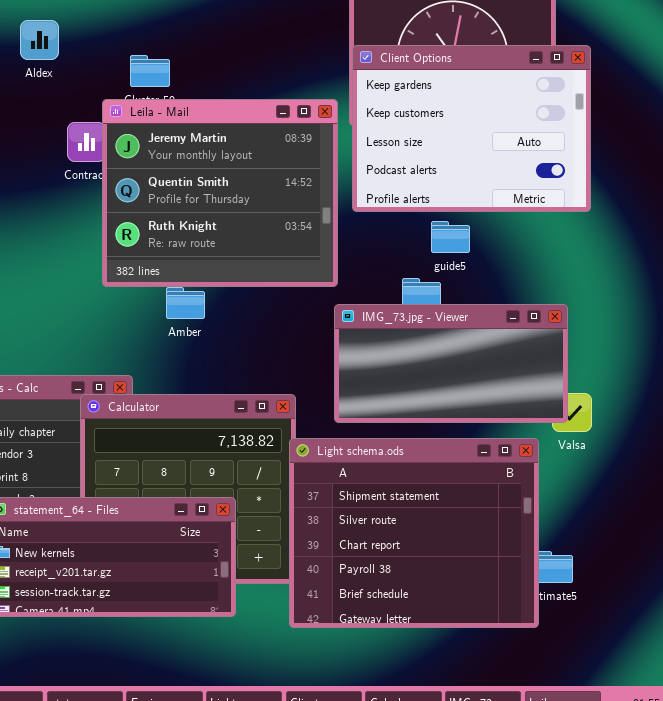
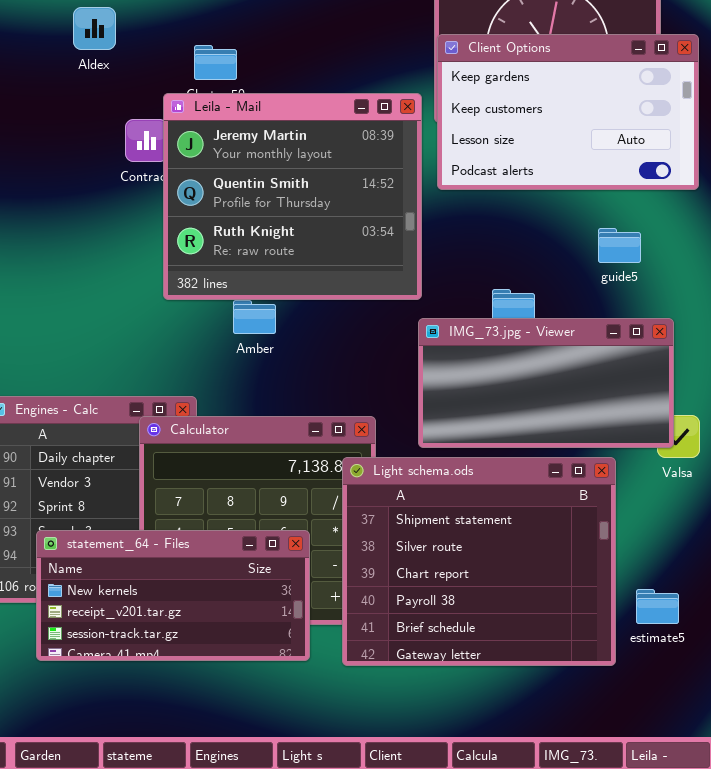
Client Options: [352,45,591,212] -> [437,34,699,190], resized
guide5: [431,221,470,253] -> [598,228,641,263], moved
Light schema.ods: [289,438,539,628] -> [342,457,616,666], moved

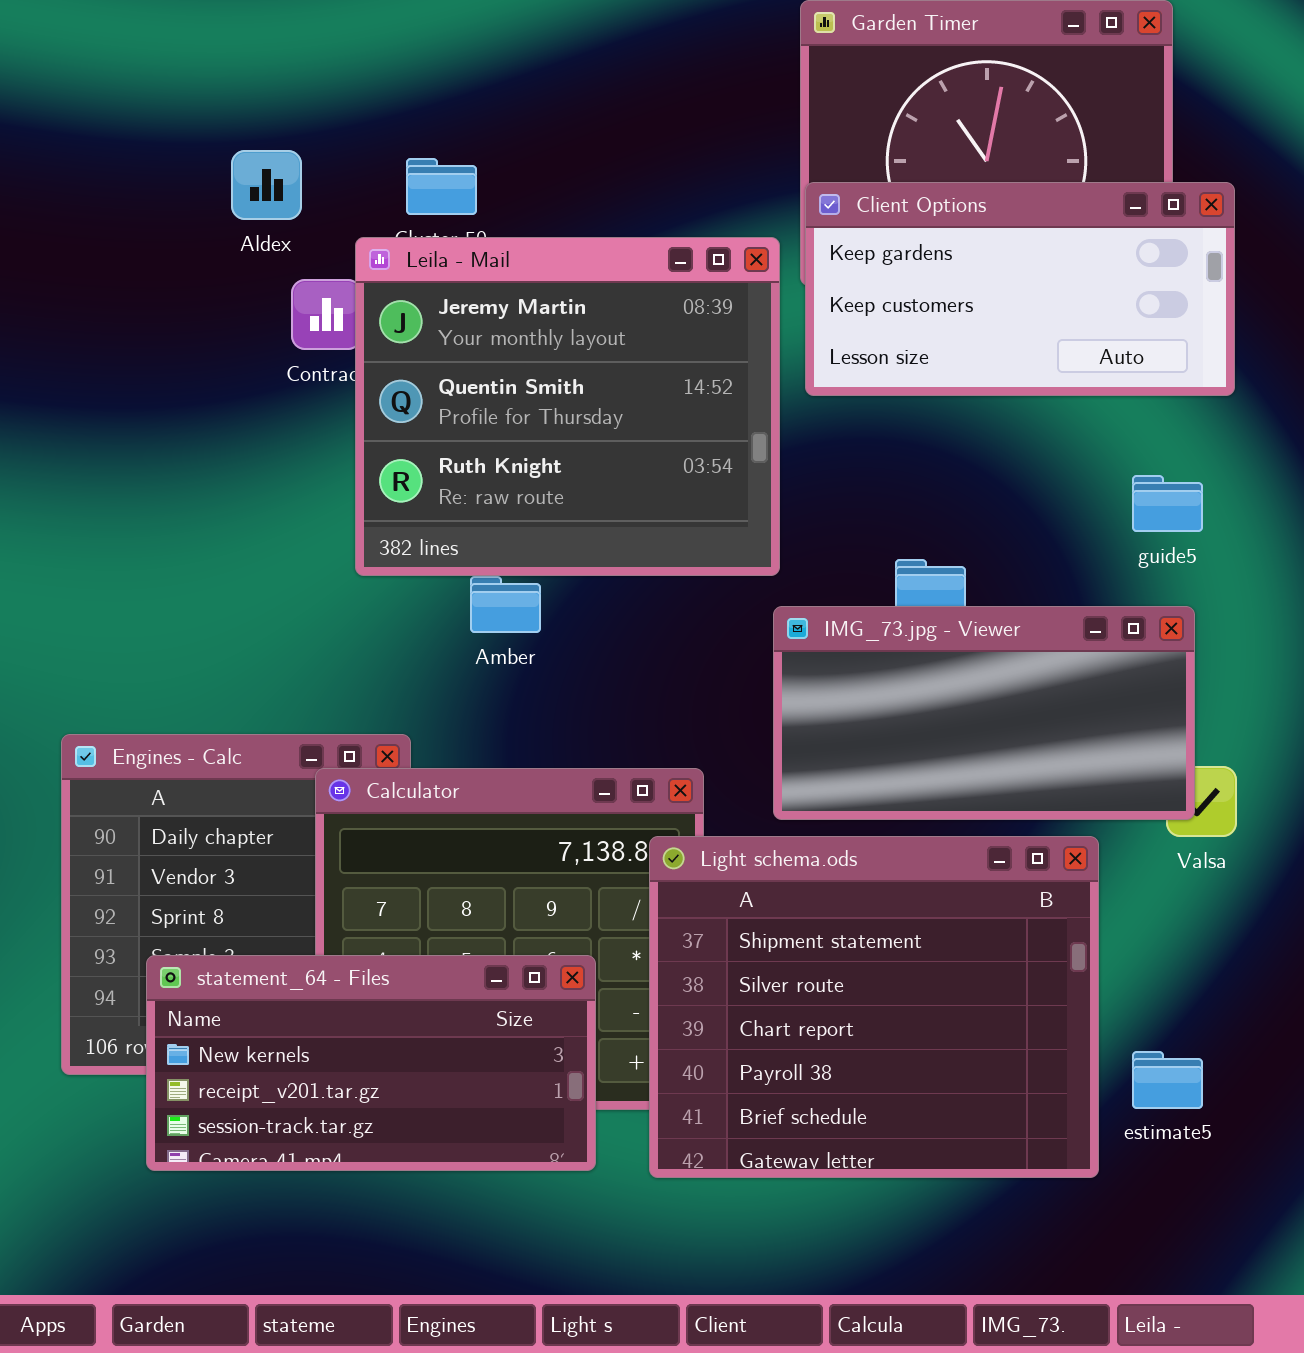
Aldex: [73,7,116,50] -> [231,150,302,220], moved
Client Options: [437,34,699,190] -> [805,182,1235,396], resized
guide5: [598,228,641,263] -> [1132,475,1203,532], moved

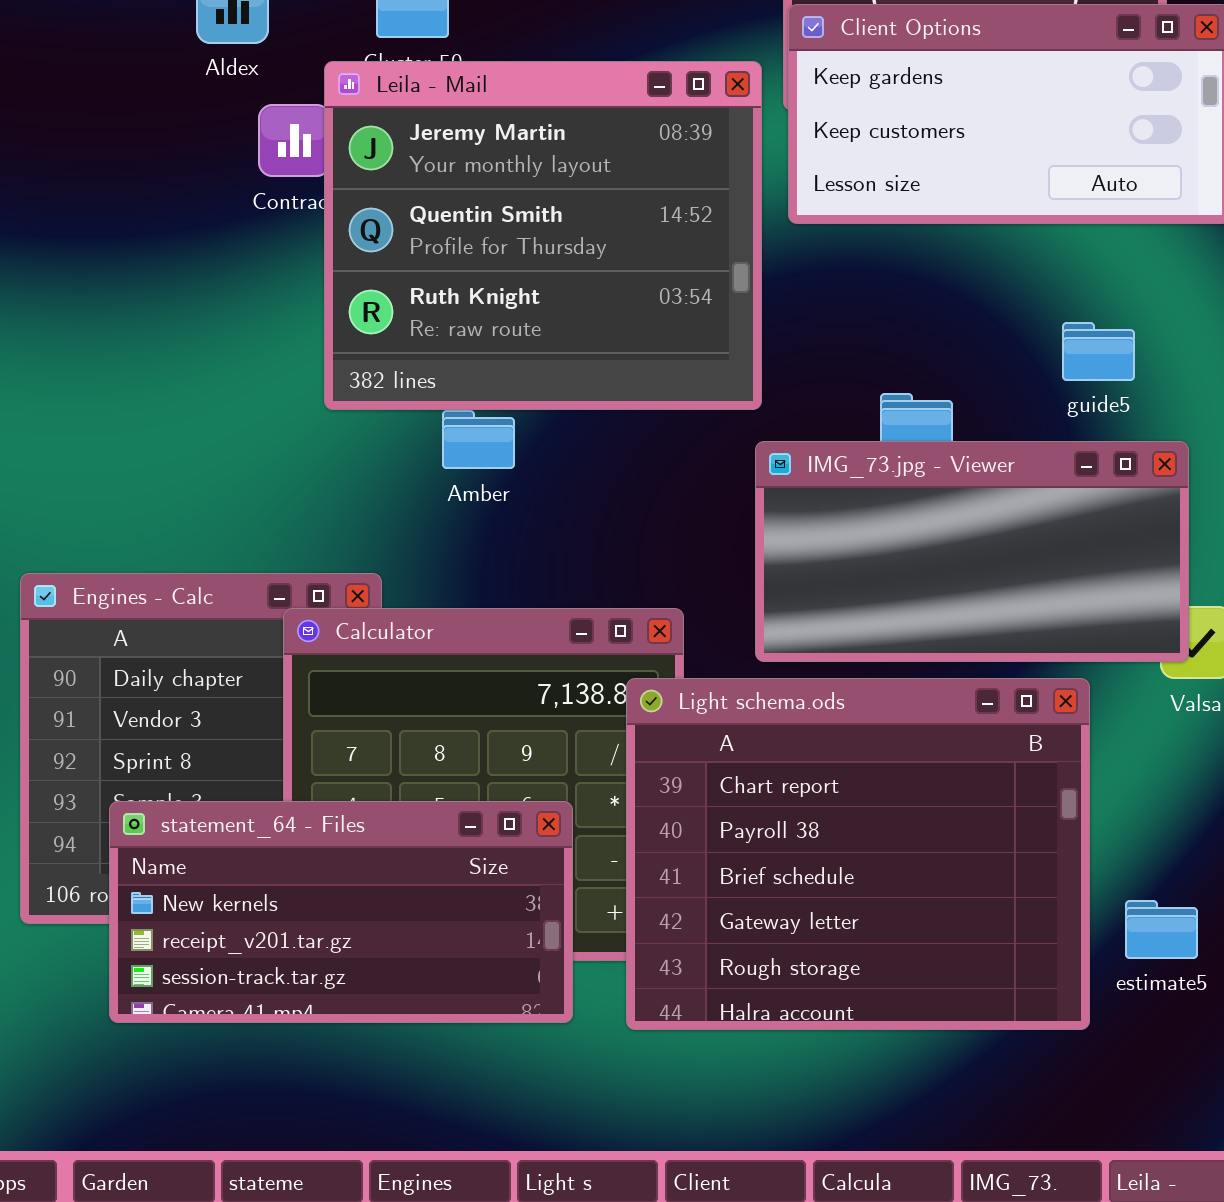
guide5: [1132,475,1203,532] -> [1062,322,1135,381], moved
Light schema.ods: [649,836,1099,1178] -> [626,678,1090,1030], scrolled down 2 rows

